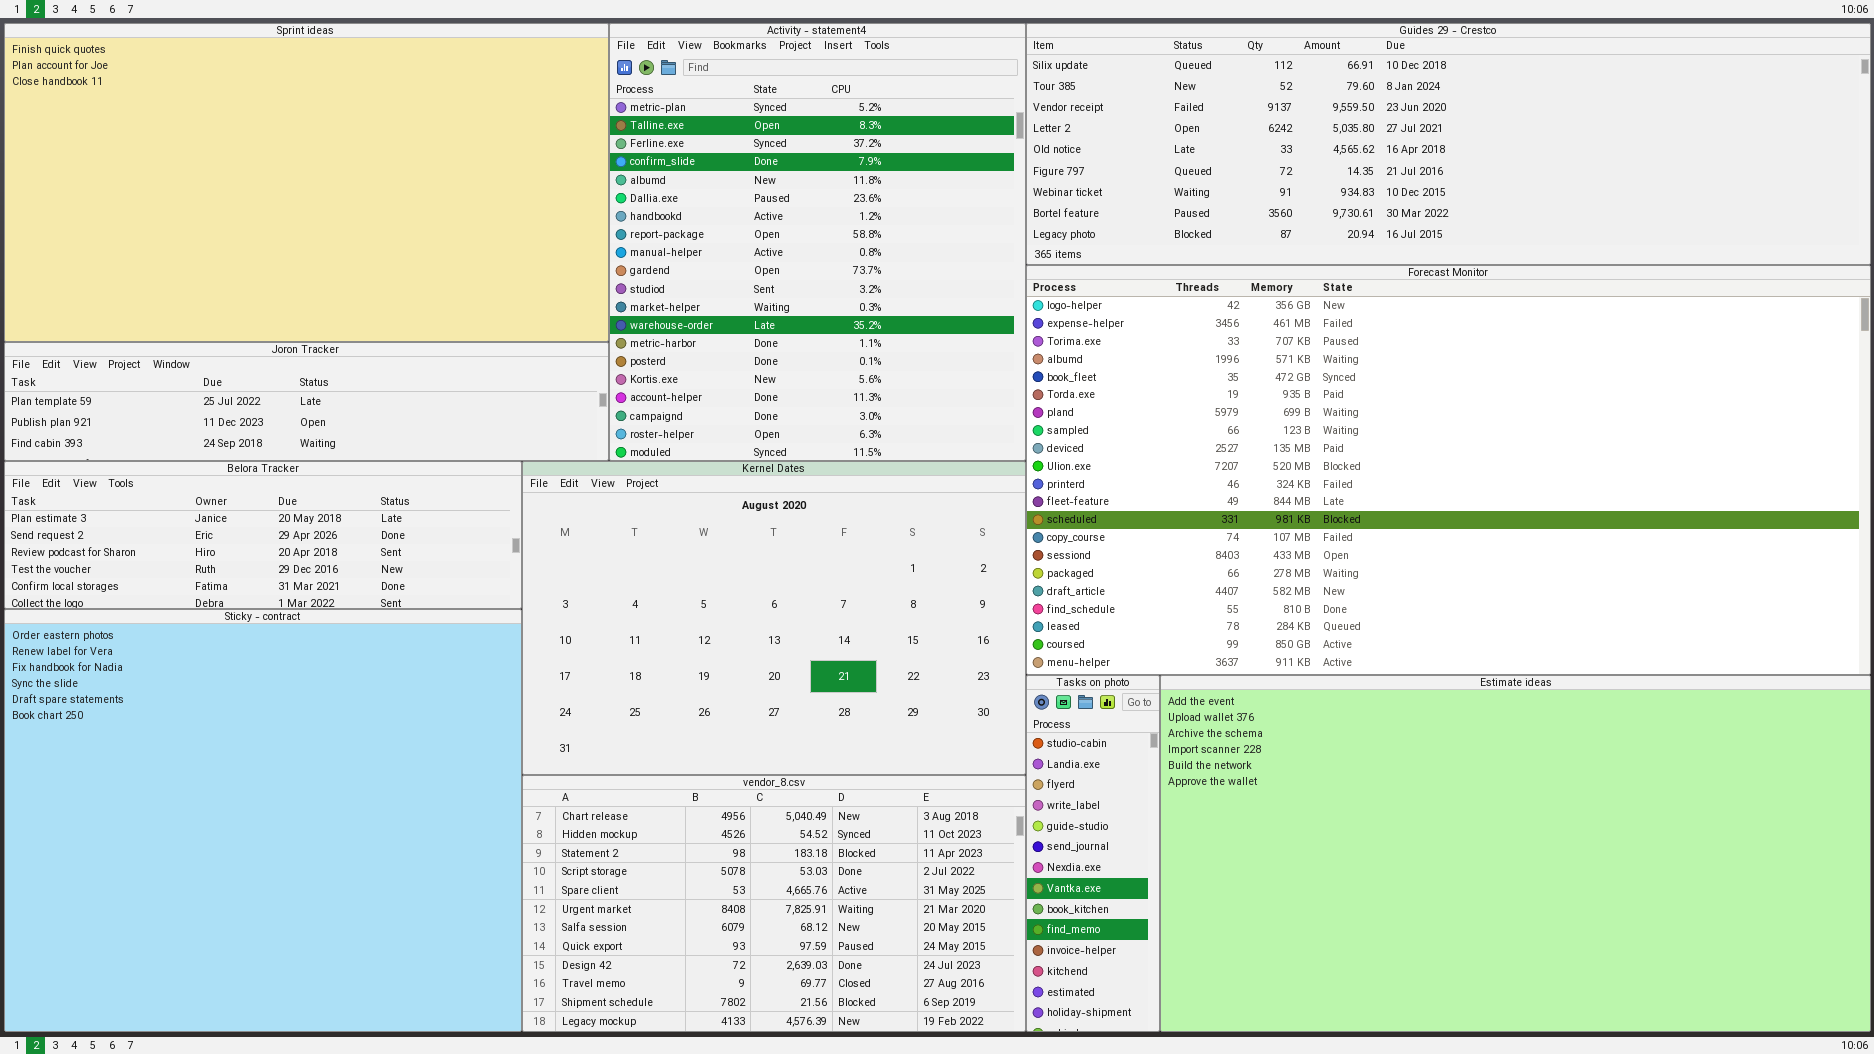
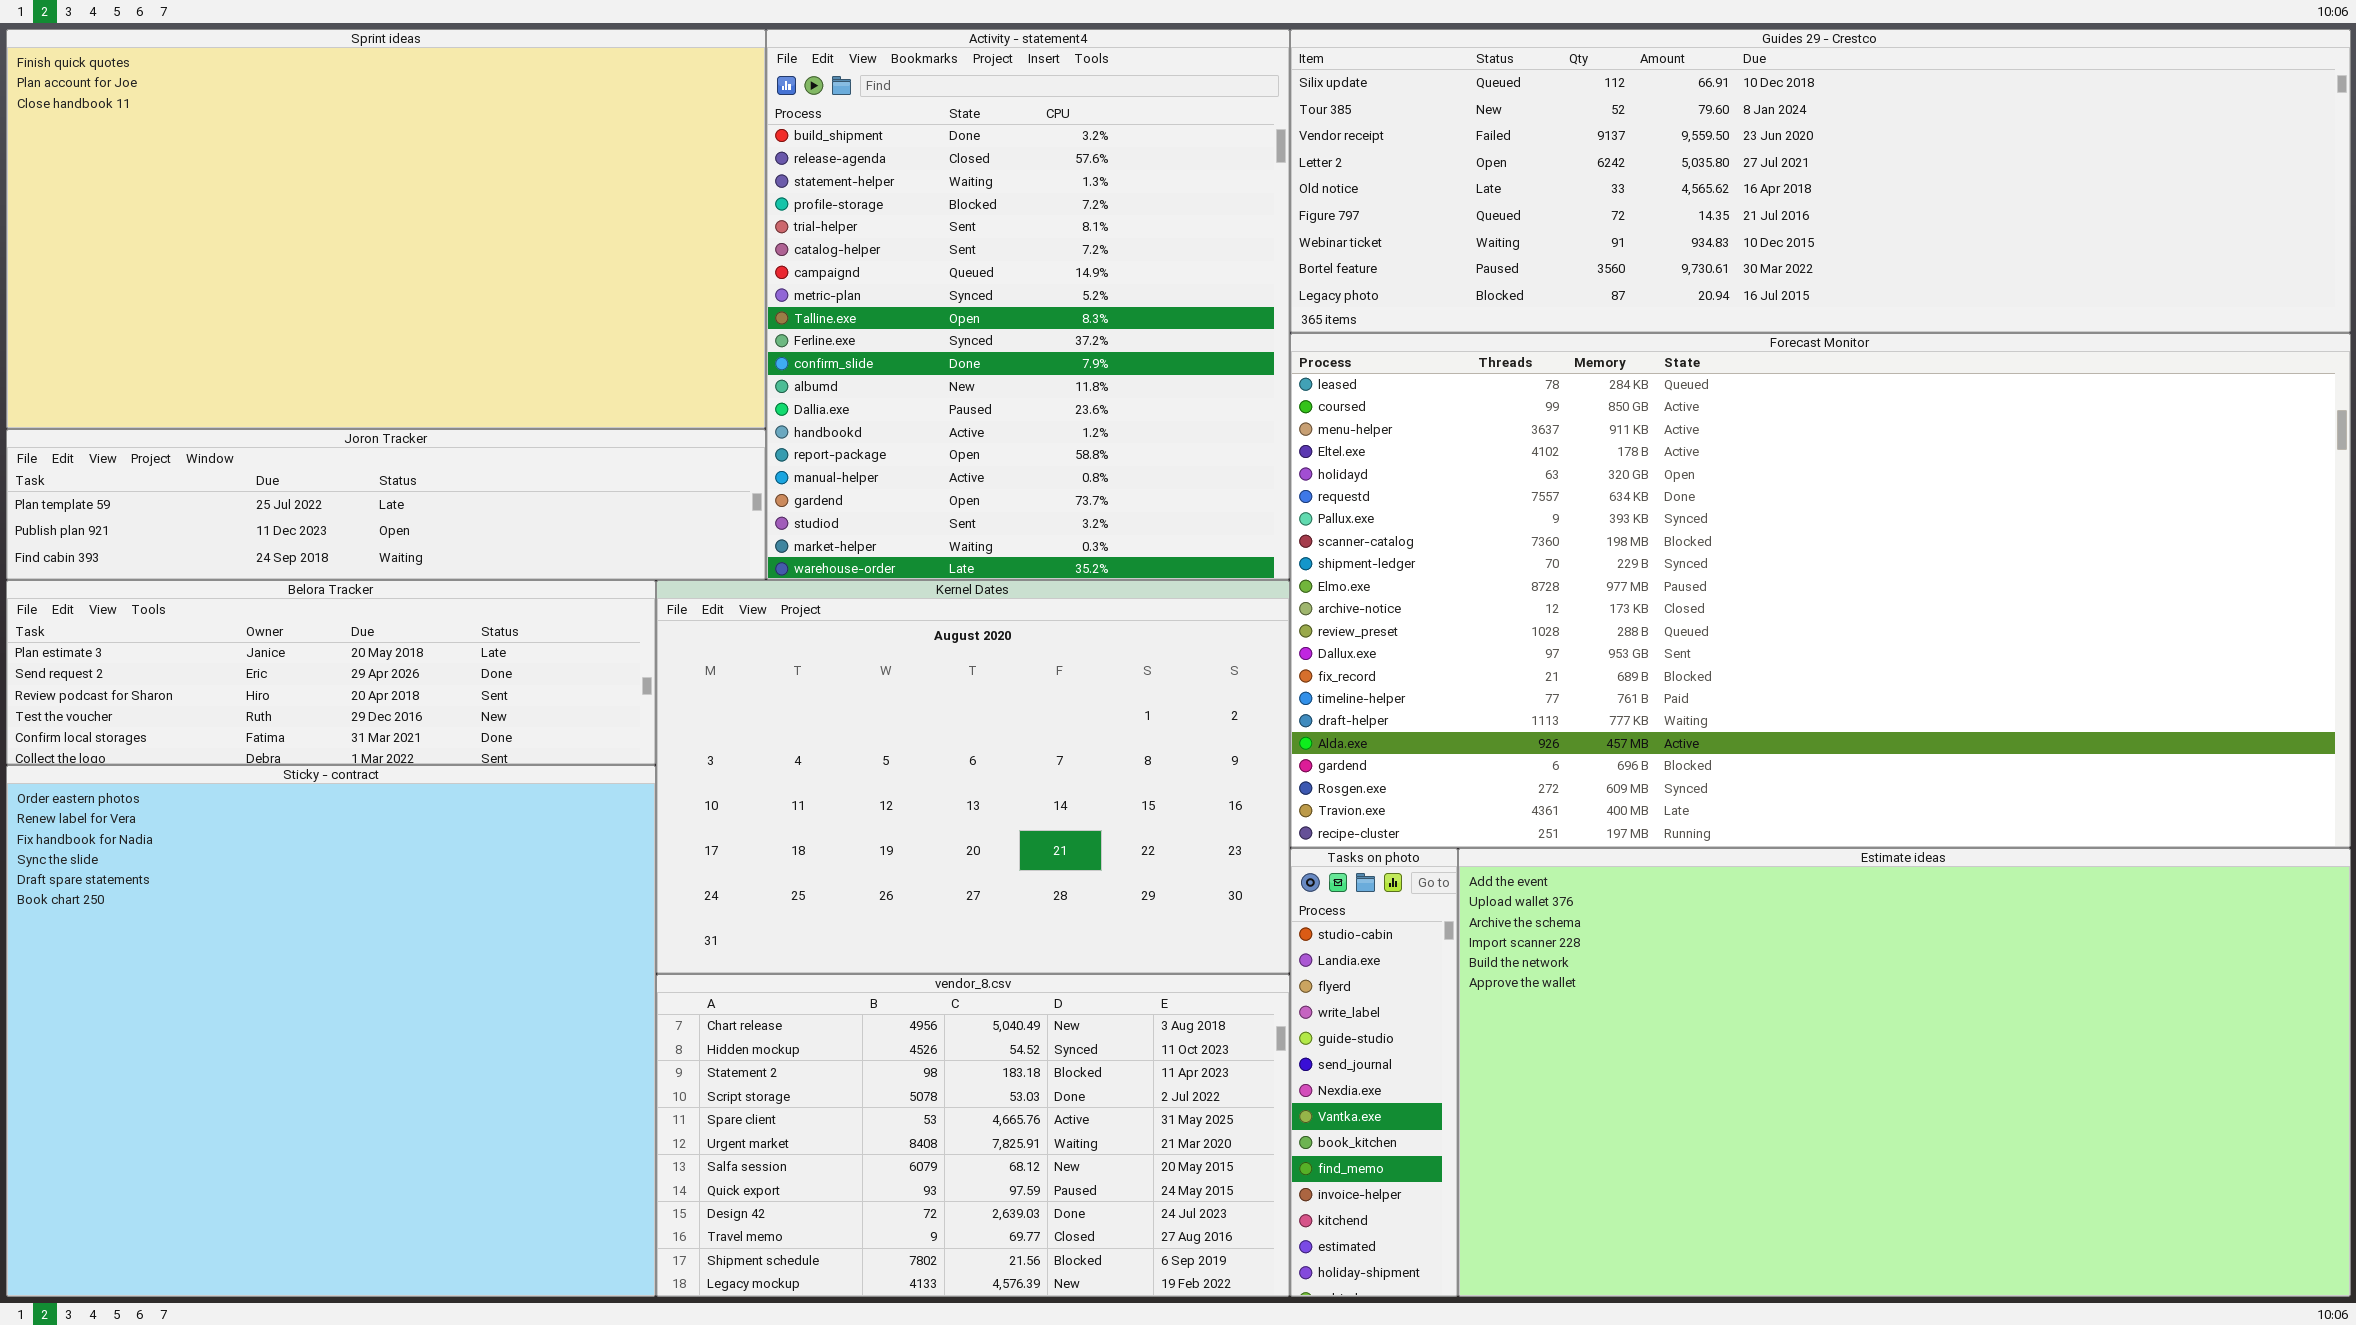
Activity - statement4: [609,23,1026,461] -> [766,29,1290,580], scrolled up 7 rows
Forecast Monitor: [1026,265,1871,675] -> [1290,333,2351,848], scrolled down 18 rows

